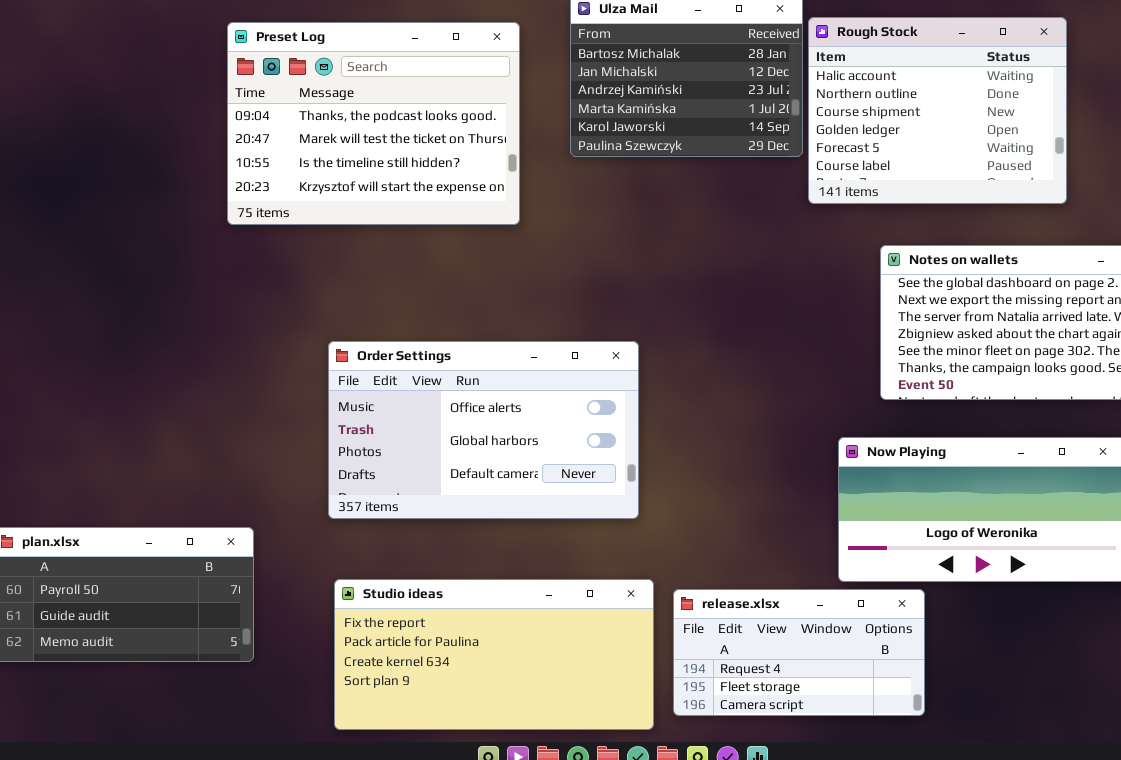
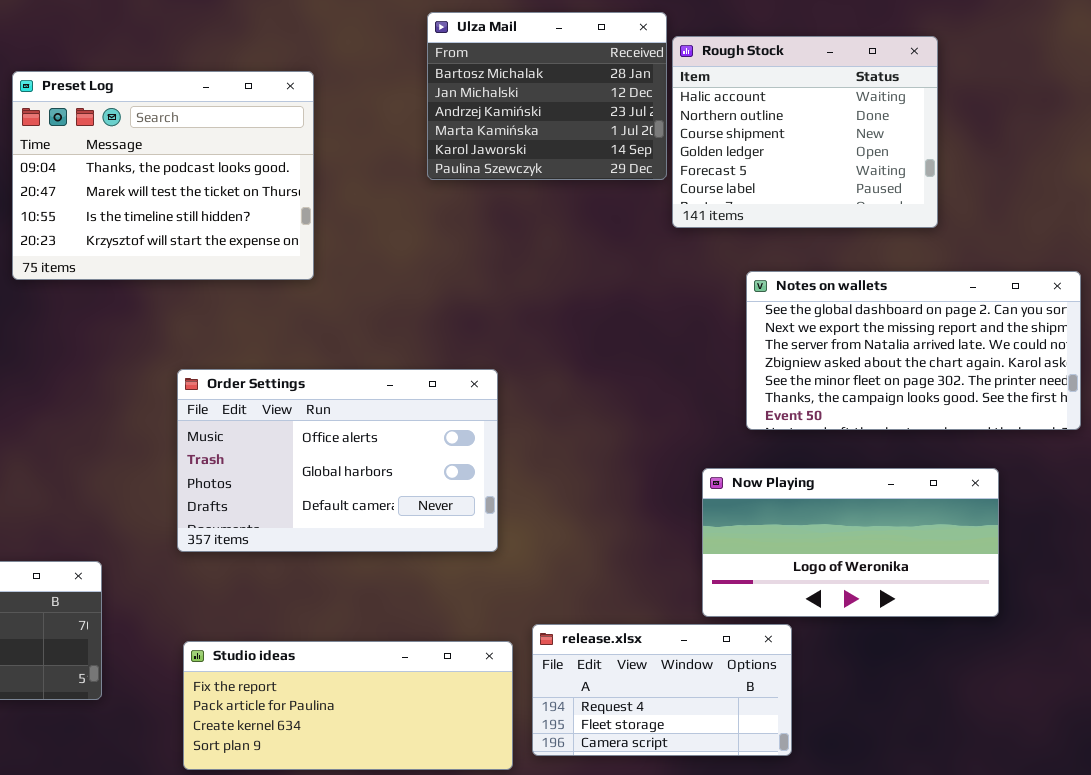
Preset Log: [227,22,520,225] -> [12,71,314,280], moved
Studio ideas: [334,579,654,730] -> [183,641,513,770], resized

